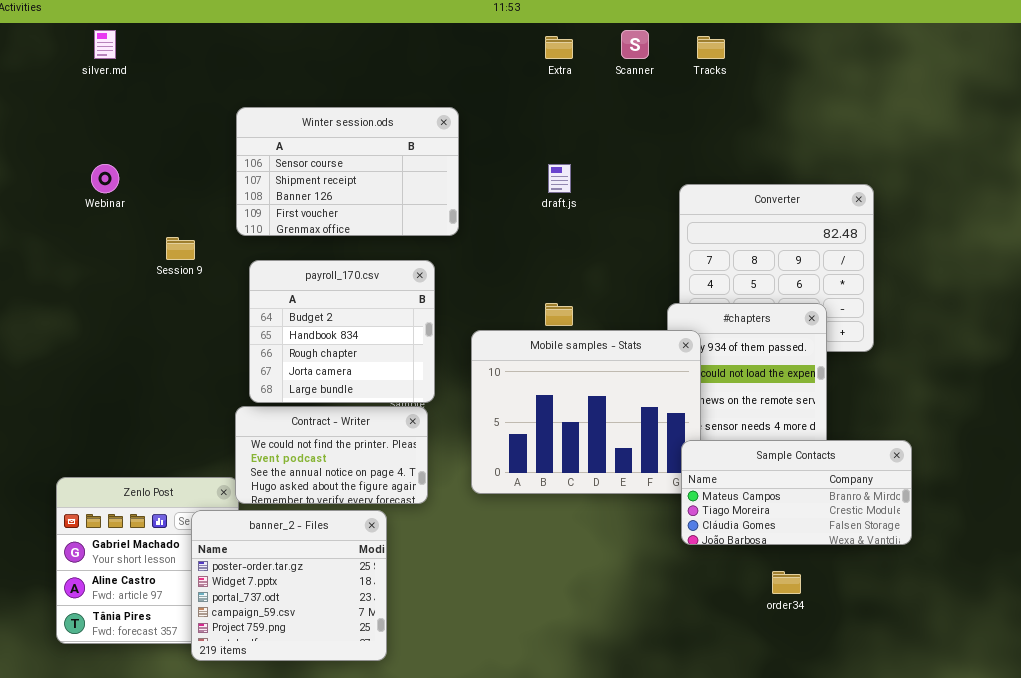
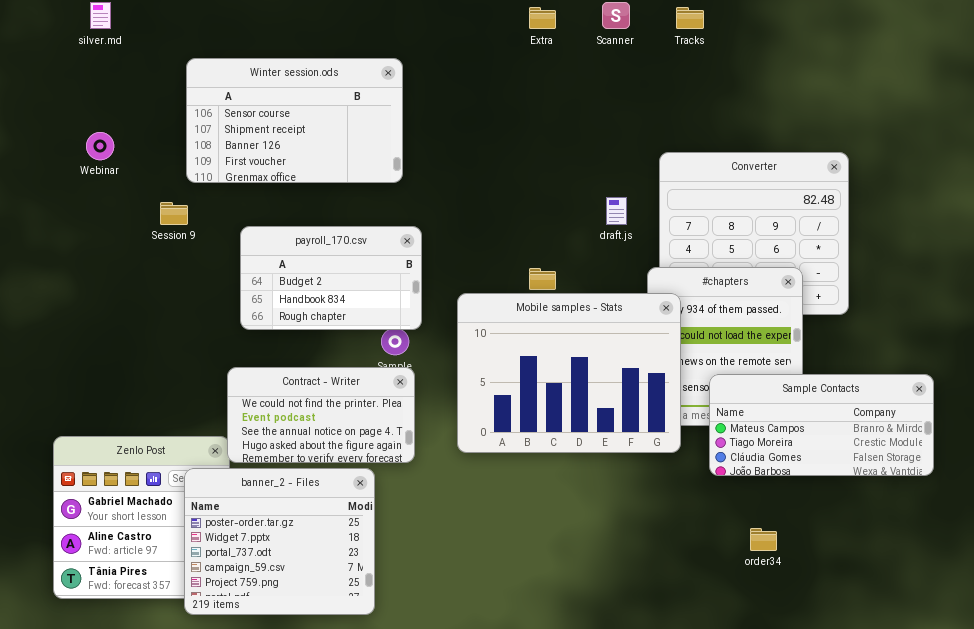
Winter session.ods: [236,107,459,236] -> [186,58,403,183], moved
draft.js: [548,164,571,193] -> [606,197,627,225], moved
payroll_170.csv: [249,260,435,403] -> [240,226,422,330], resized
Sample Contacts: [681,440,912,545] -> [709,374,934,476], moved

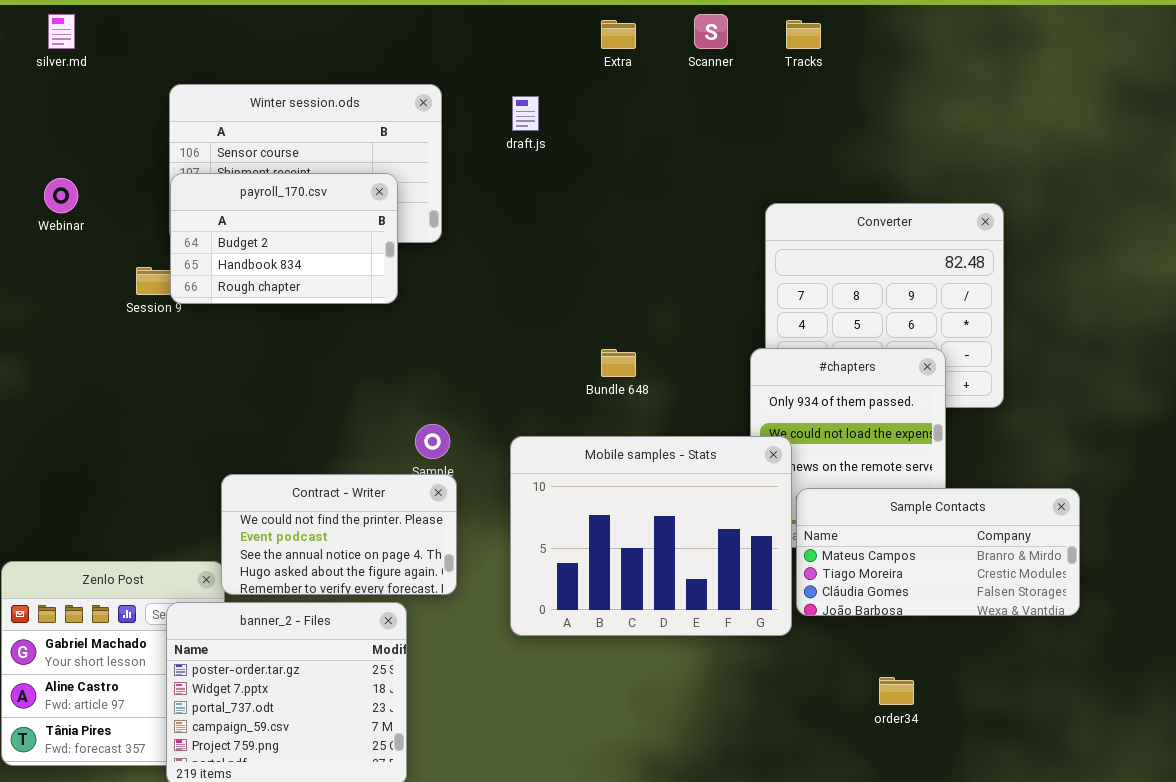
draft.js: [606,197,627,225] -> [512,96,539,131], moved
payroll_170.csv: [240,226,422,330] -> [170,173,398,304], moved
Mobile samples - Stats: [457,293,681,453] -> [510,436,792,636], moved
Sample Contacts: [709,374,934,476] -> [796,488,1080,616], moved

